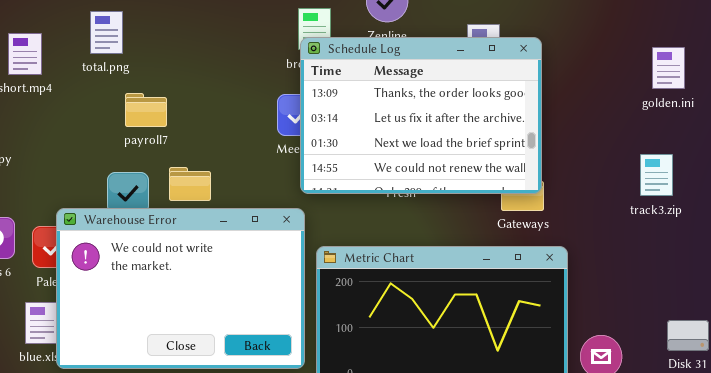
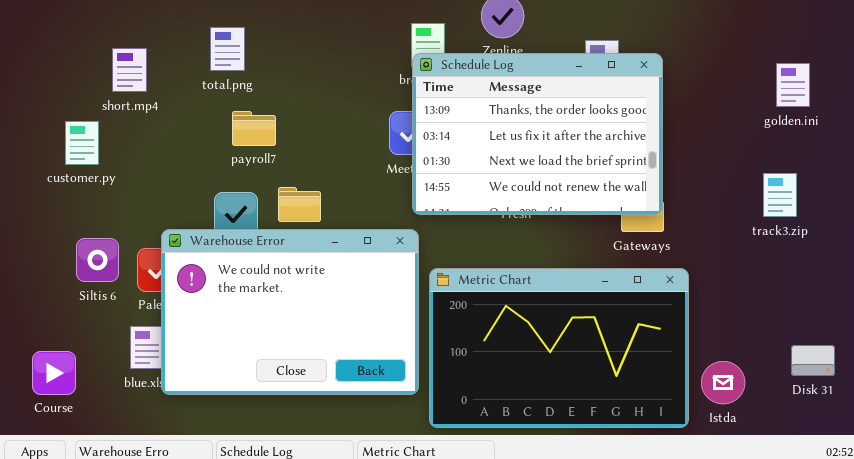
total.png: [90,11,123,54] -> [210,27,245,71], moved

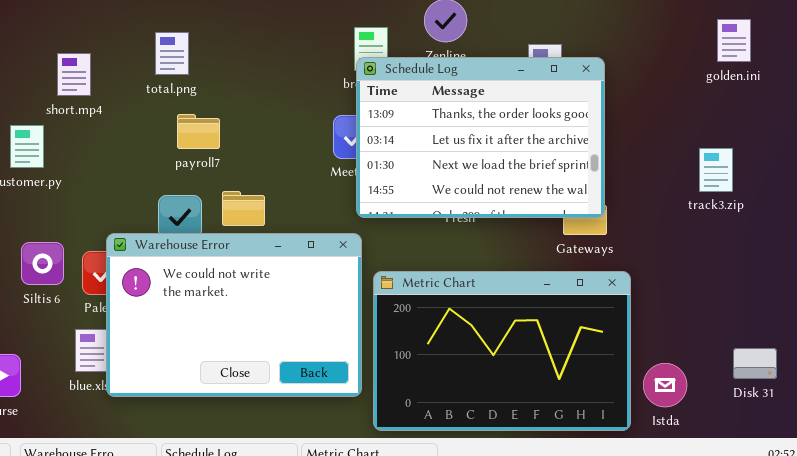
golden.ini: [776,63,810,107] -> [717,19,751,62], moved
track3.zip: [763,173,797,217] -> [699,148,733,192], moved

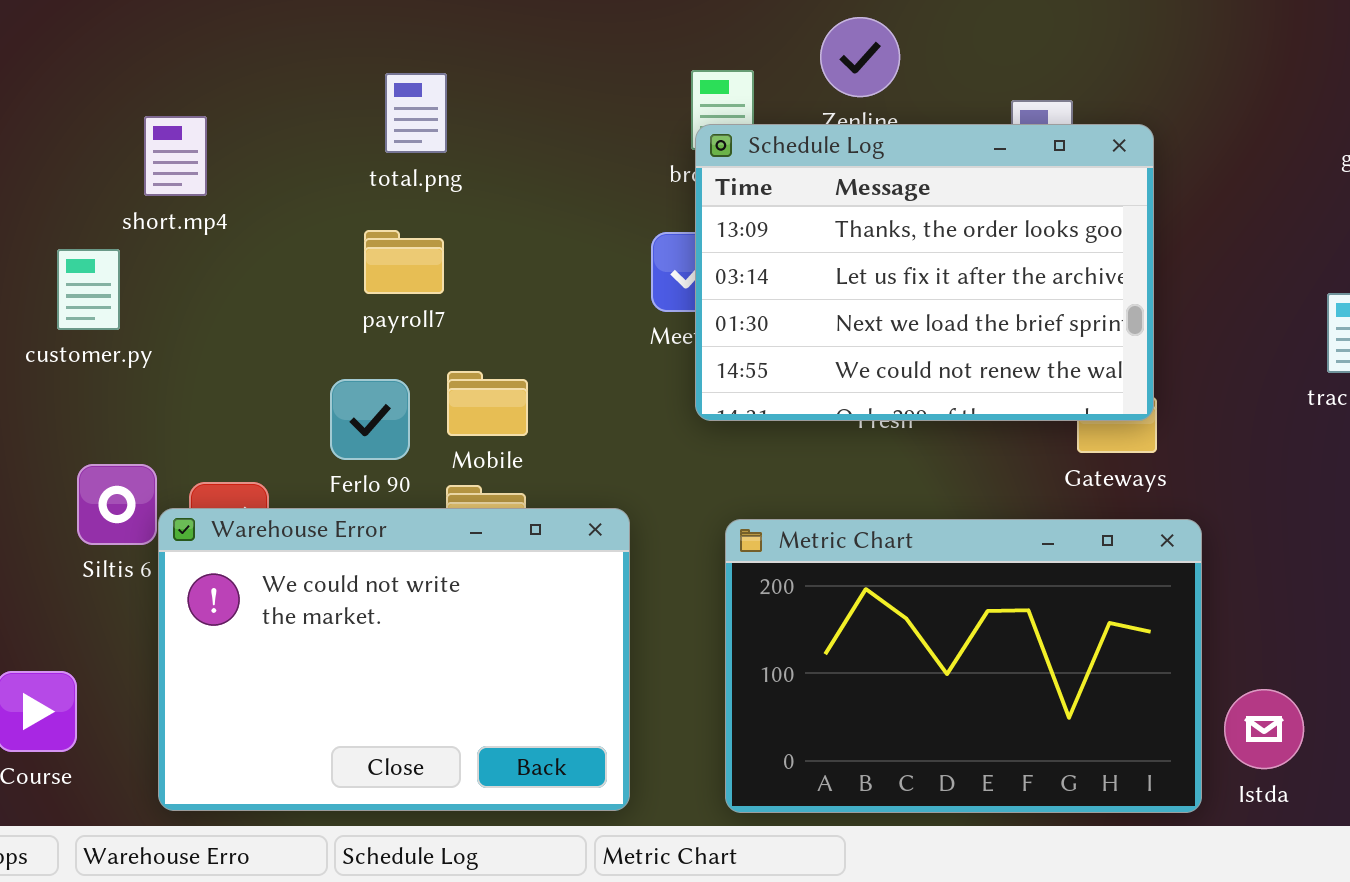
total.png: [155,32,189,75] -> [385,73,447,153], moved
Warehouse Error: [106,233,362,397] -> [158,508,630,811], moved

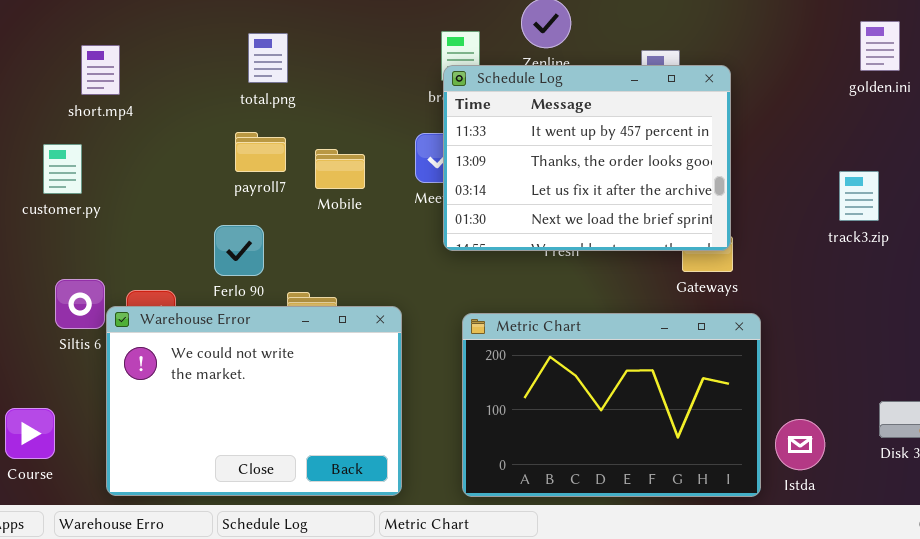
short.mp4: [144,116,207,196] -> [81,45,120,95], moved
Schedule Log: [695,124,1154,421] -> [443,65,731,251], scrolled up 1 row
Mobile: [447,371,528,436] -> [315,149,365,189], moved

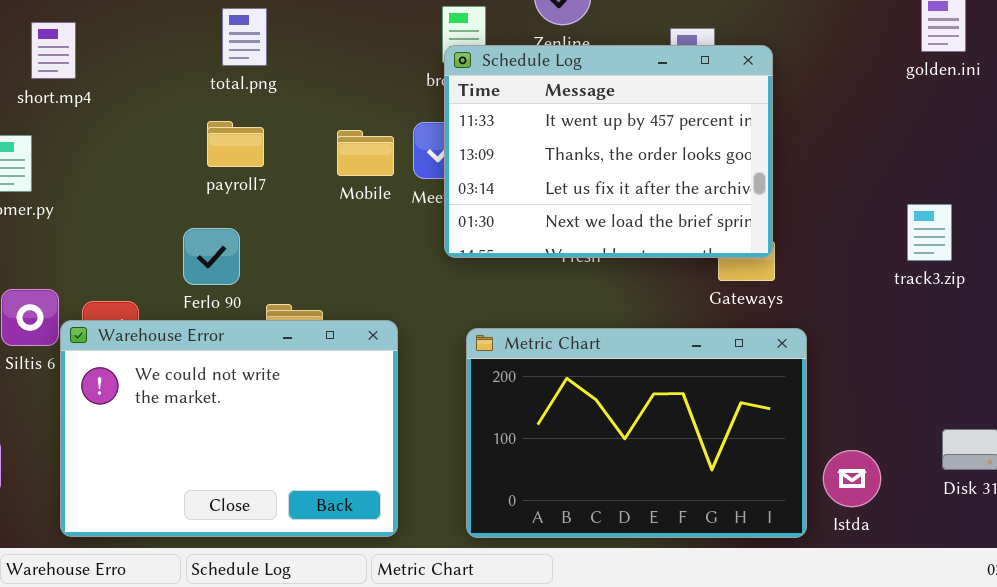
Mobile: [315,149,365,189] -> [337,130,394,176], moved
track3.zip: [839,171,879,221] -> [907,204,952,261], moved

